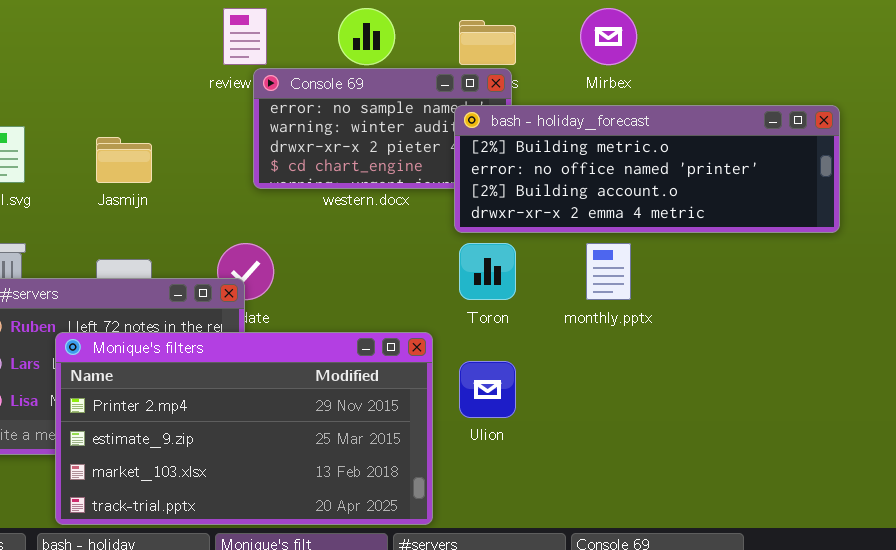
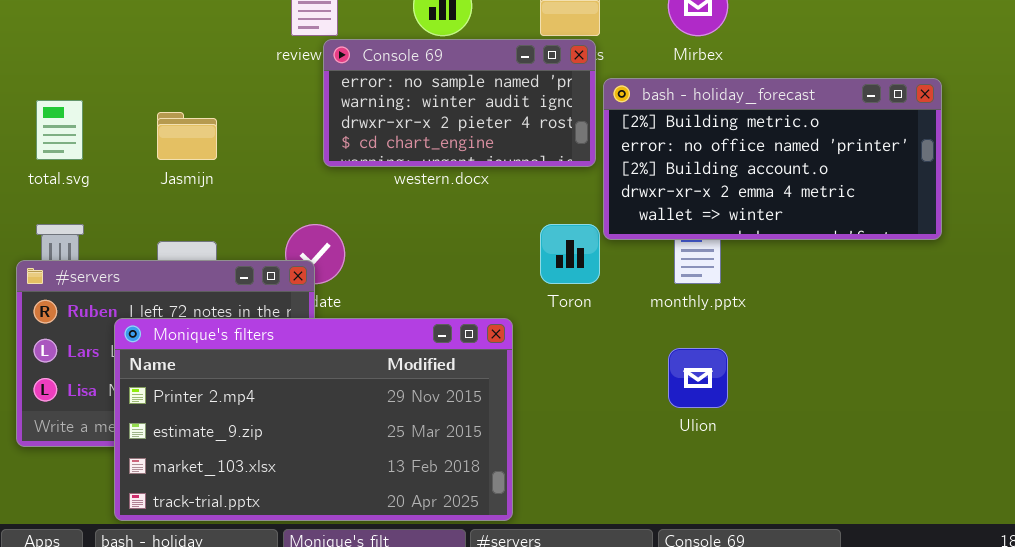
bash - holiday_forecast: [454,105,840,233] -> [603,78,942,240], resized
Ulion: [459,361,516,418] -> [668,348,728,408], moved

